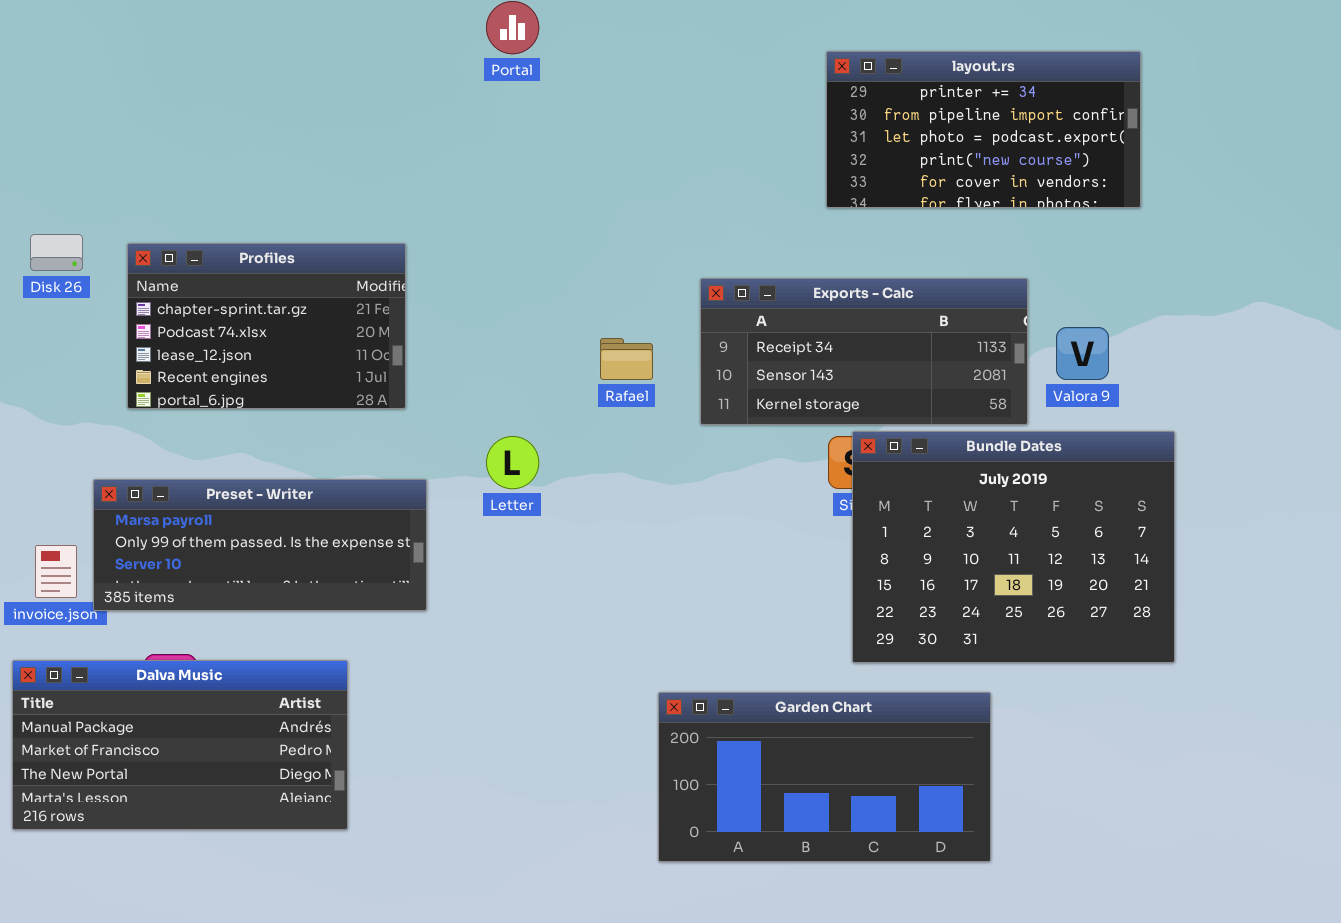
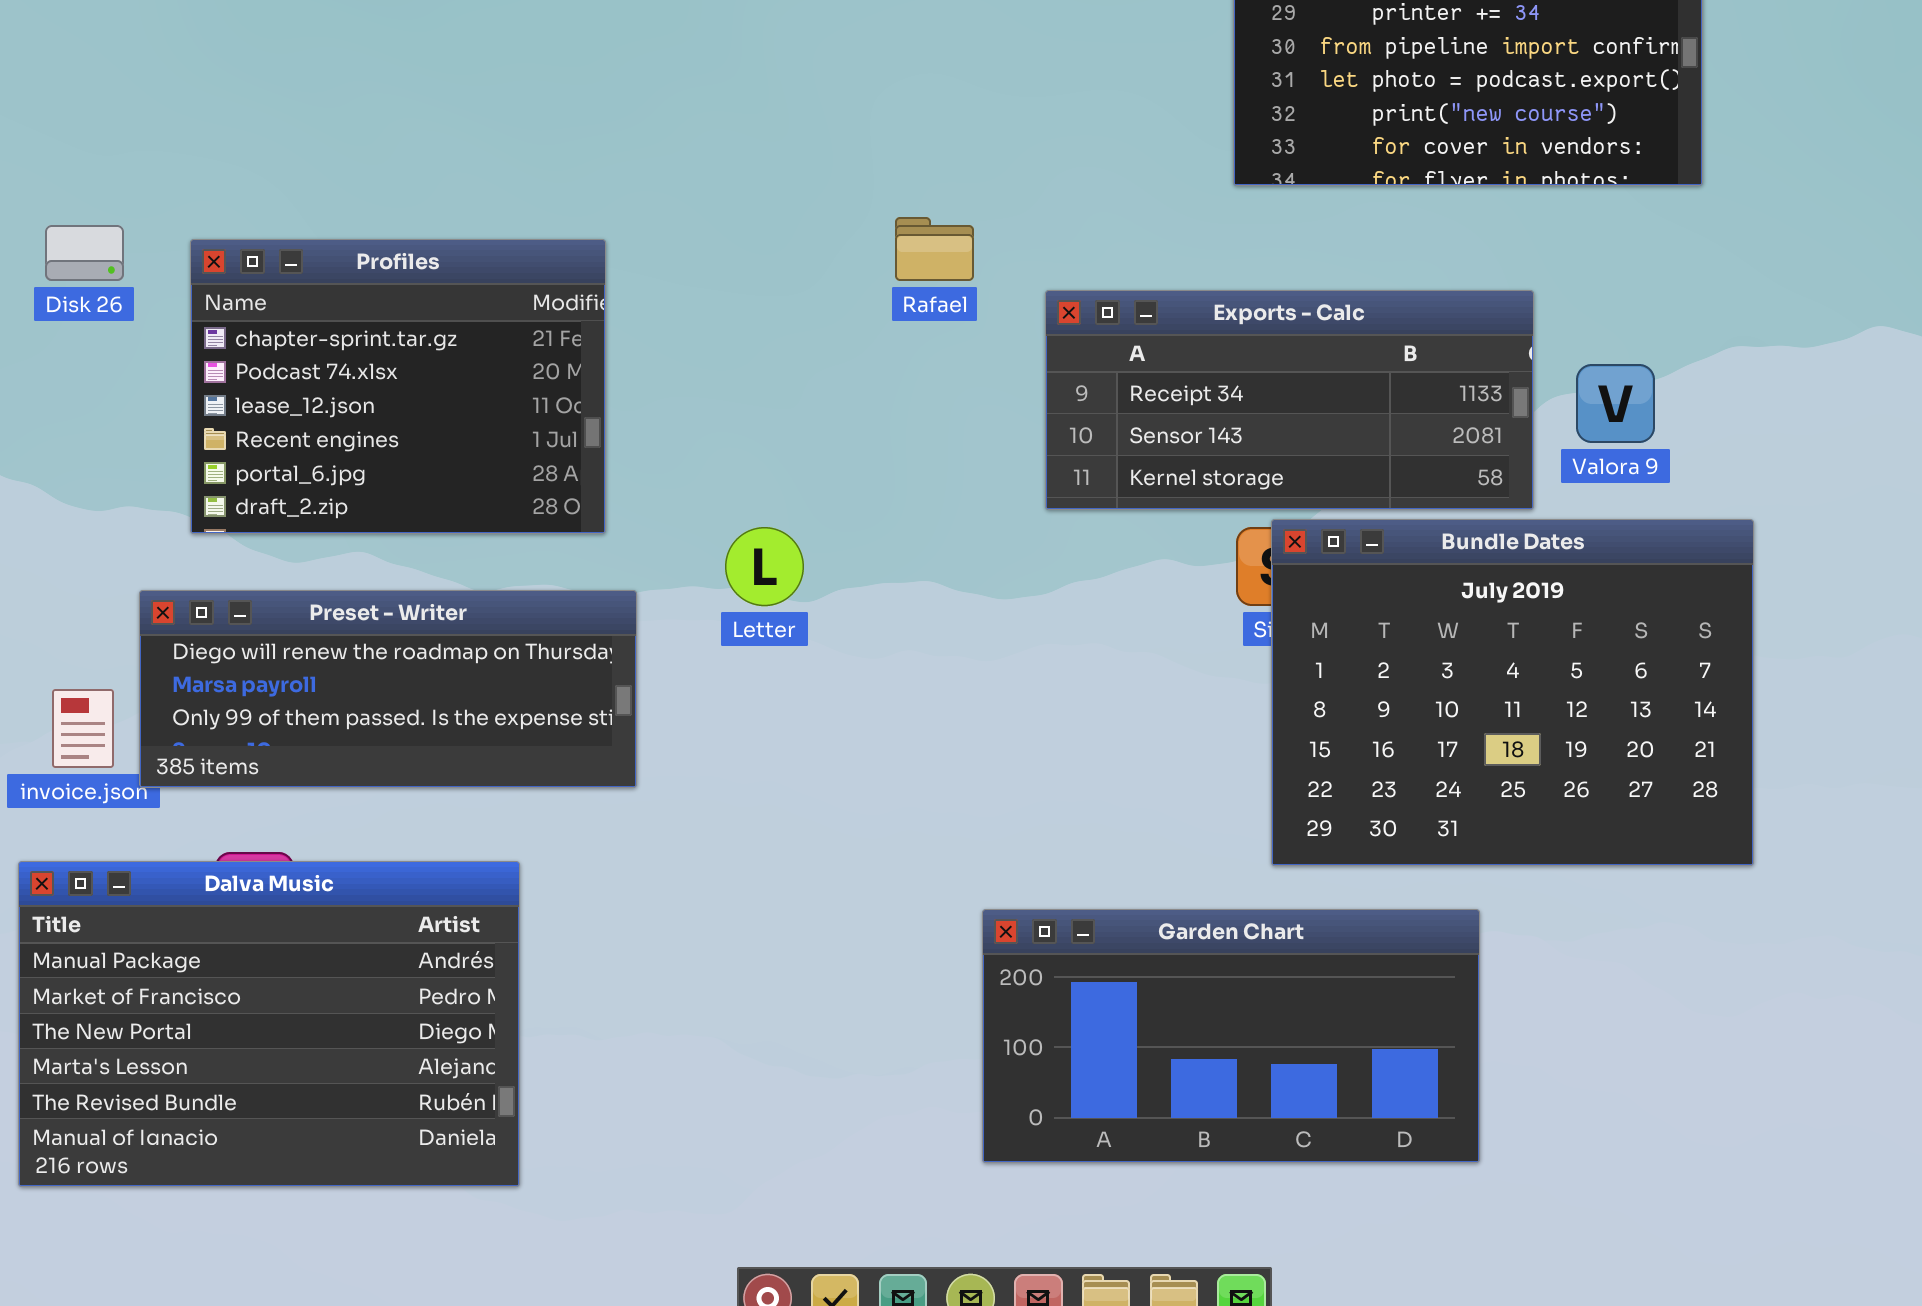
Profiles: [127,243,406,409] -> [190,239,606,534], resized
Rafael: [600,338,653,380] -> [895,217,974,281], moved
Preset - Writer: [93,479,427,611] -> [139,590,637,788], scrolled up 1 row
Dalva Music: [12,660,348,830] -> [18,861,520,1187], resized

